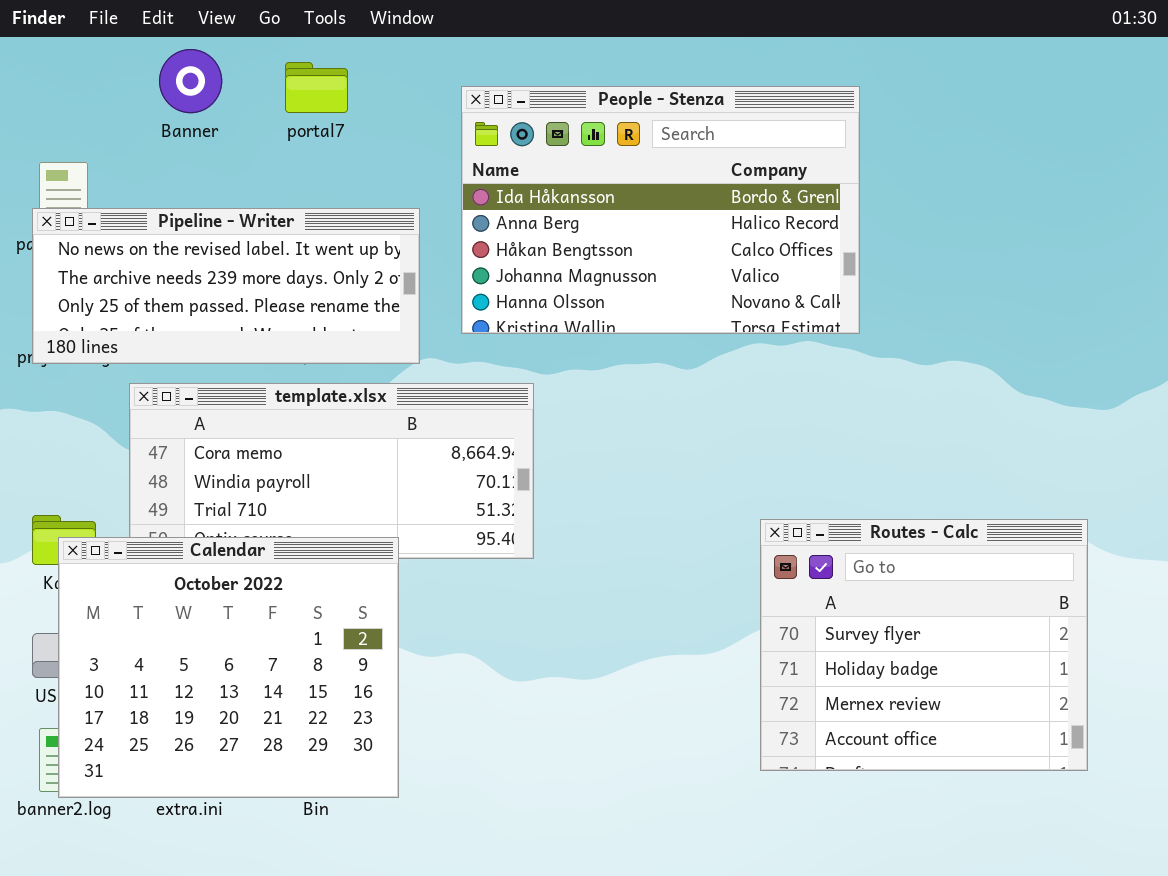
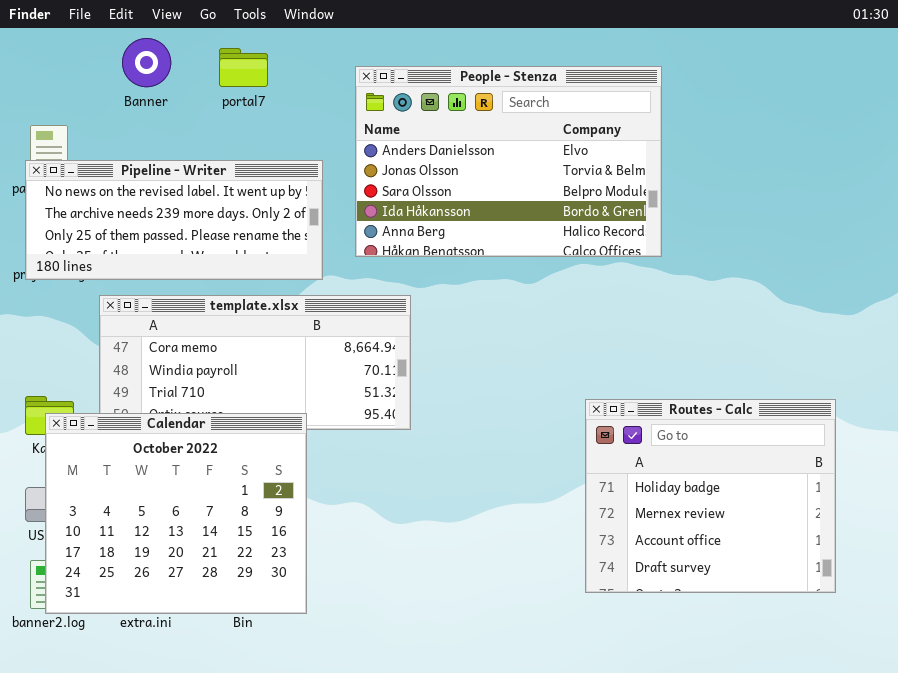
People - Stenza: [461,86,860,334] -> [355,66,662,257], scrolled up 3 rows
Routes - Calc: [760,519,1088,771] -> [585,399,836,593], scrolled down 1 row

